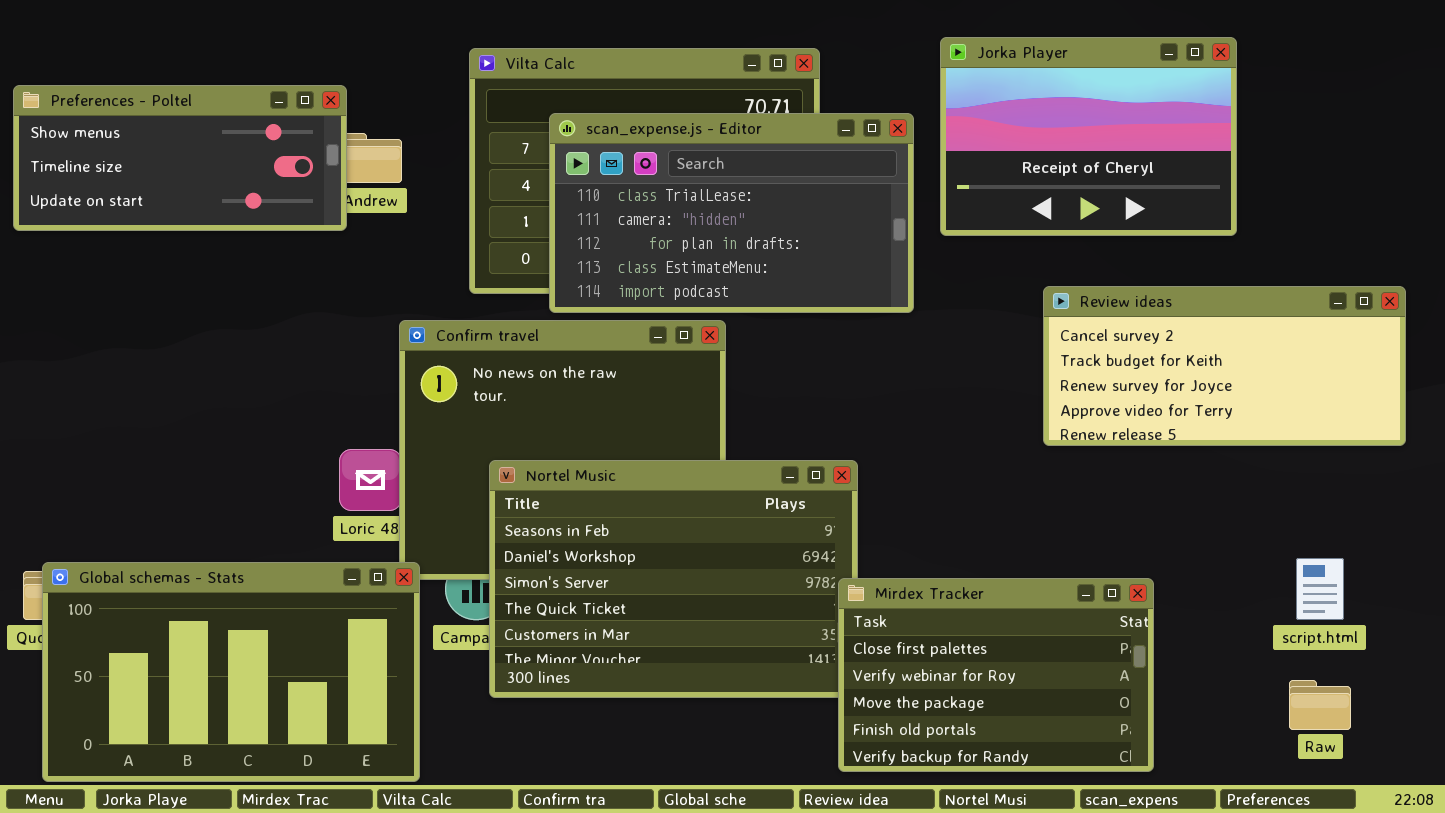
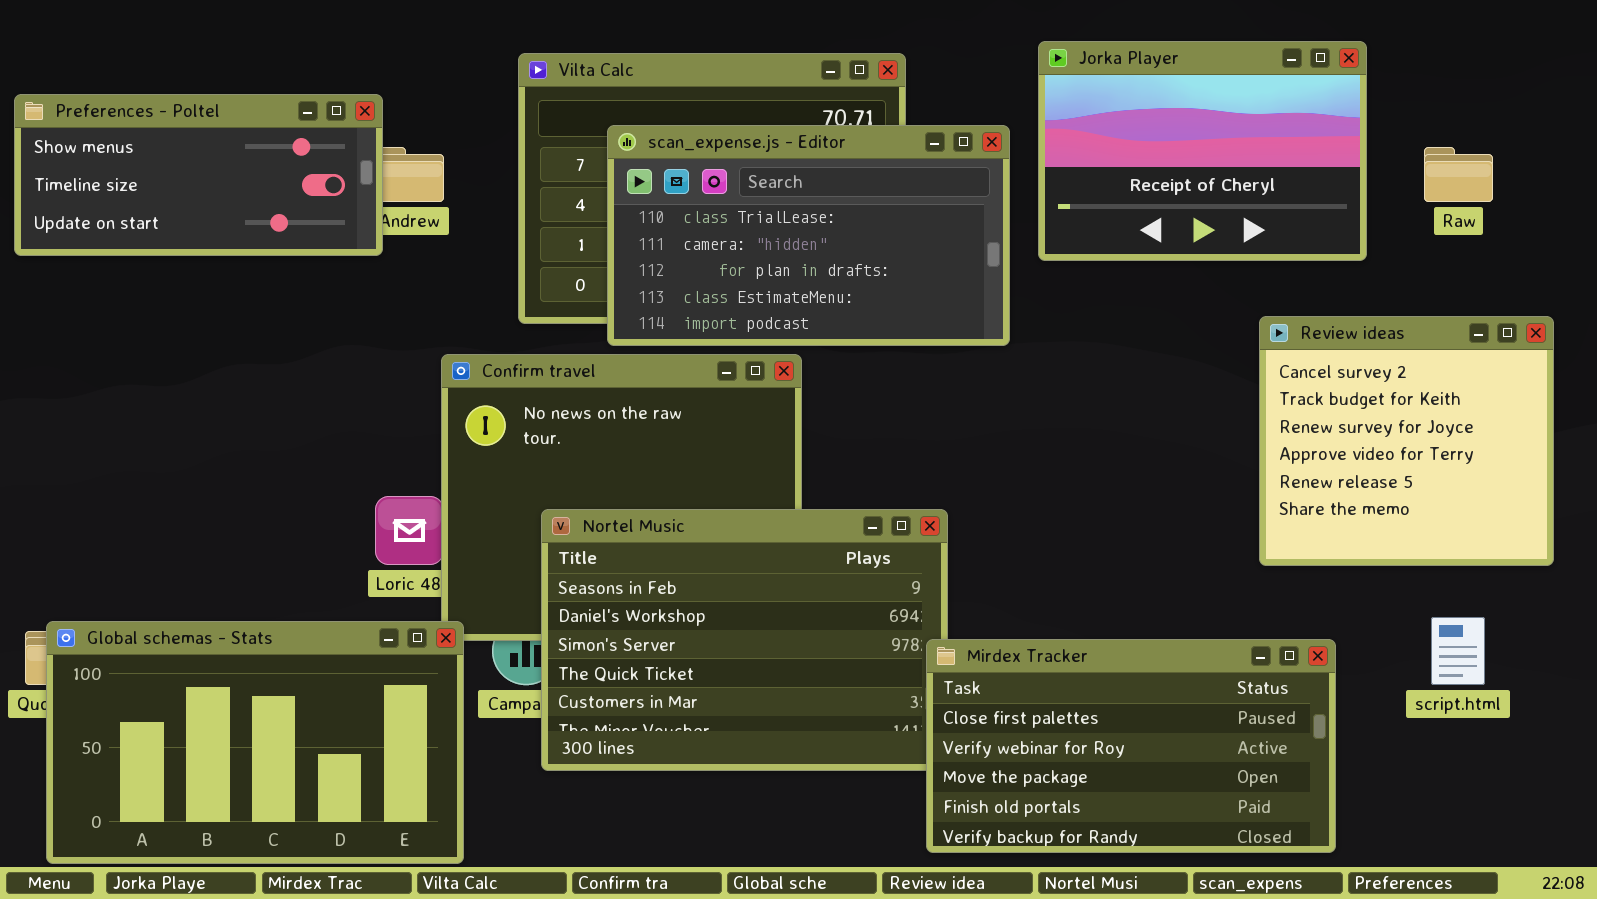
Review ideas: [1043,286,1406,446] -> [1259,316,1554,566], resized
Mirdex Tracker: [838,578,1154,772] -> [926,639,1336,853], resized
Raw: [1289,680,1351,730] -> [1424,147,1493,202], moved

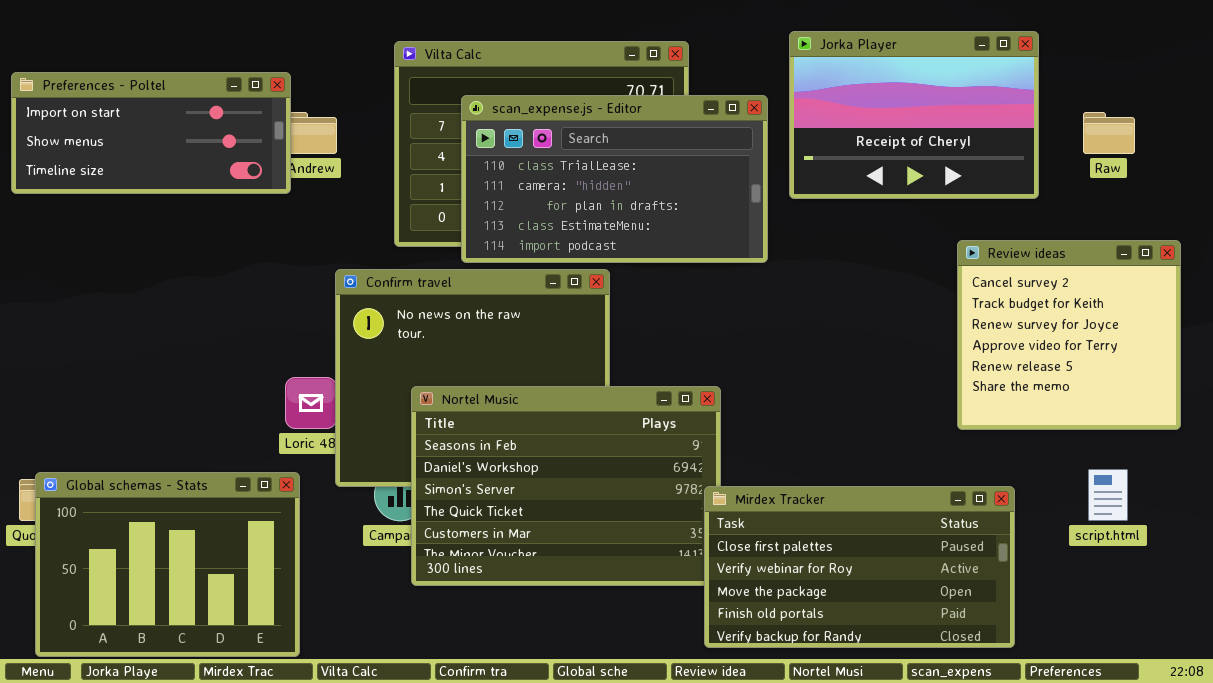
Preferences - Poltel: [14,94,383,256] -> [11,72,291,194], scrolled up 1 row
Global schemas - Stats: [46,621,464,864] -> [35,472,300,657], resized

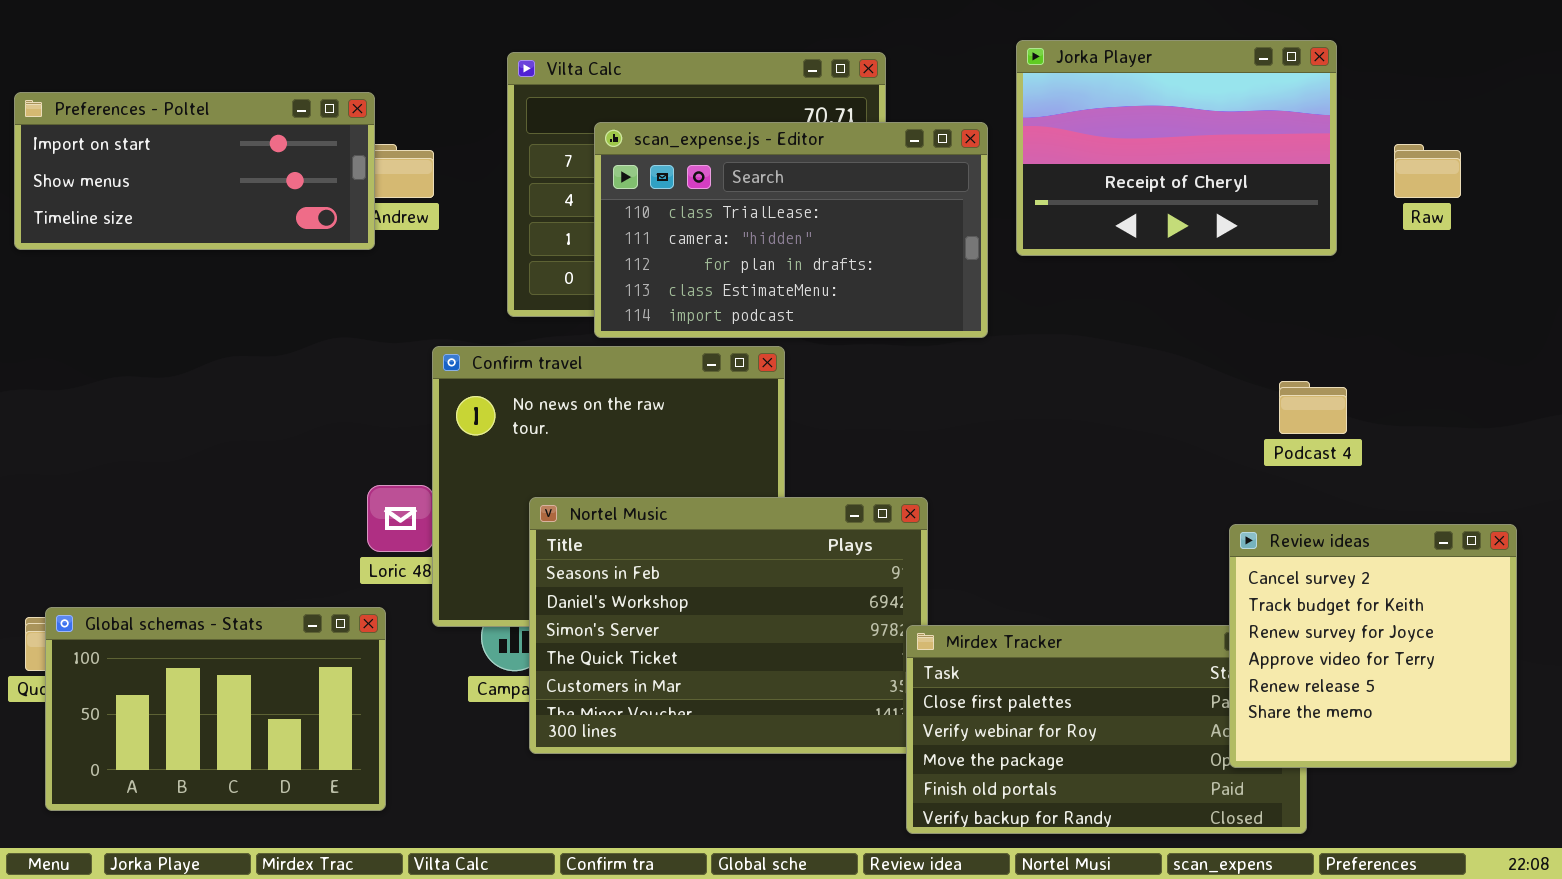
Review ideas: [957,240,1181,430] -> [1229,524,1517,768], moved
Global schemas - Stats: [35,472,300,657] -> [45,607,386,811], resized

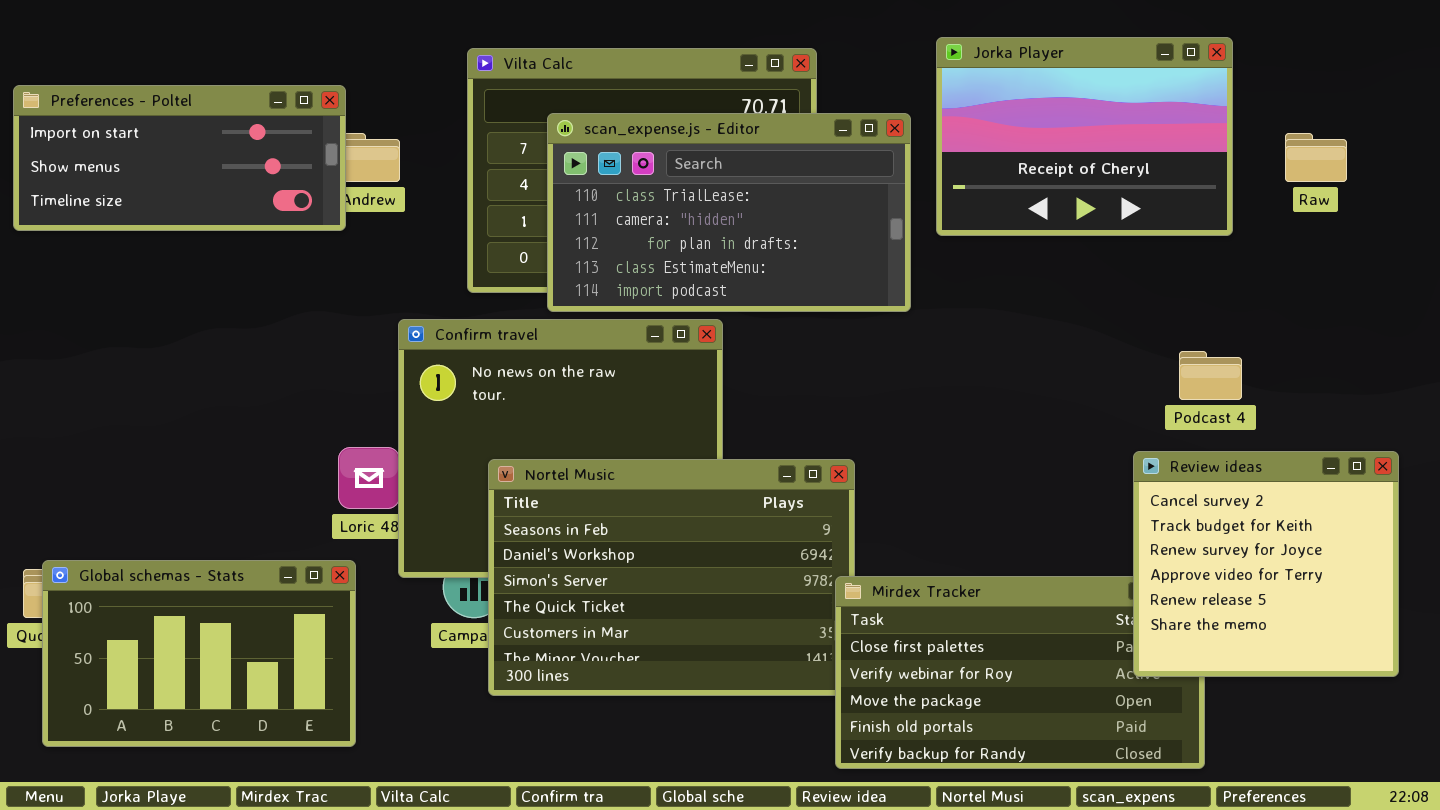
Review ideas: [1229,524,1517,768] -> [1133,451,1399,677], moved

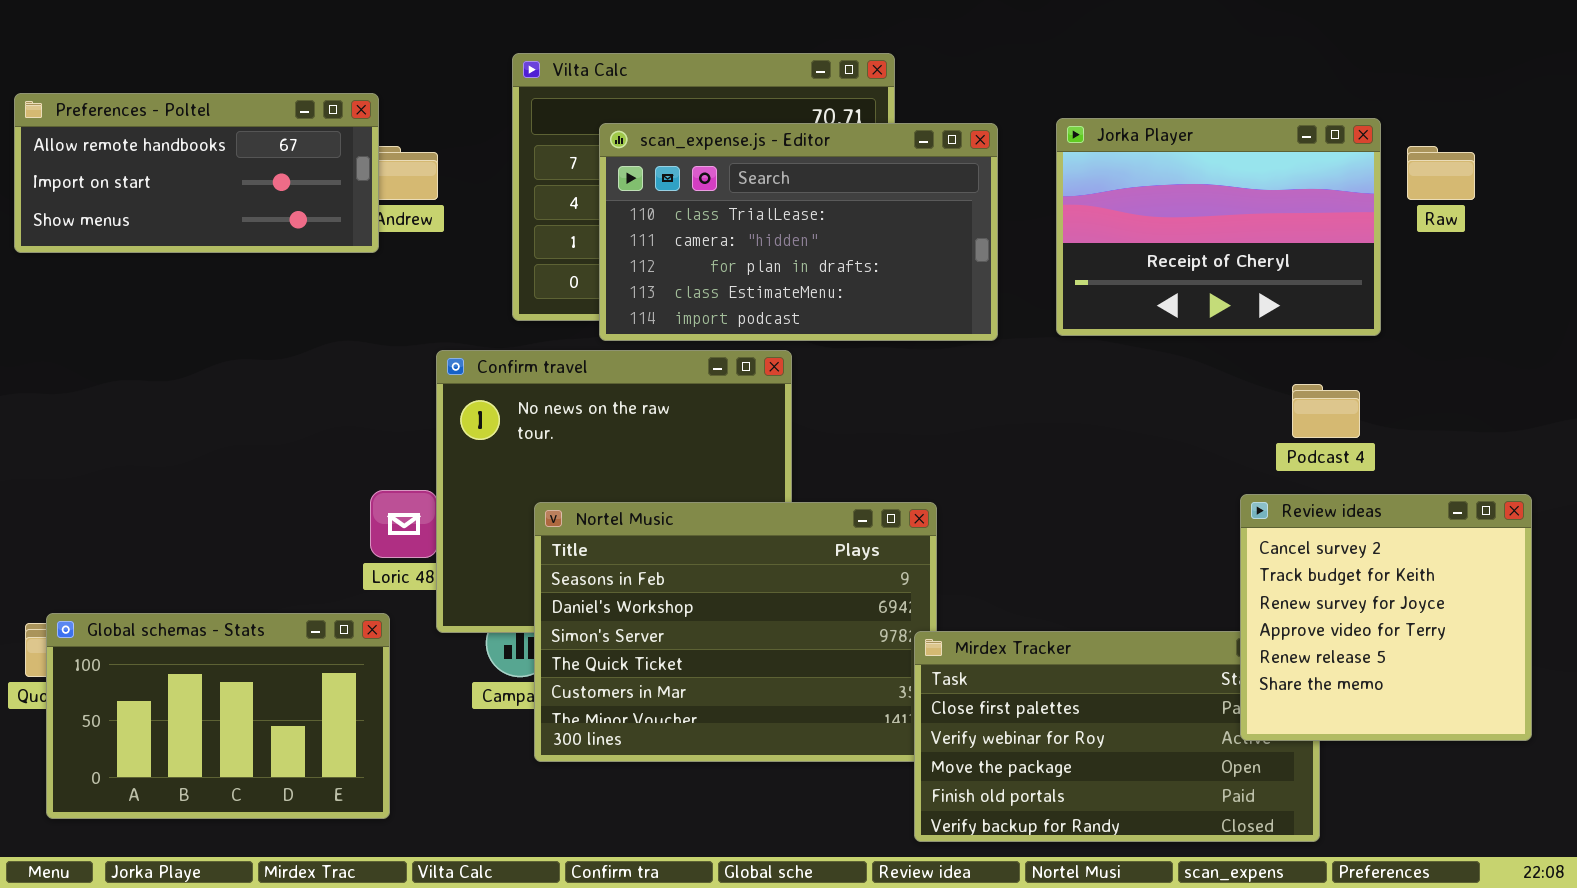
Jorka Player: [936,37,1233,236] -> [1056,118,1381,336], moved
Preferences - Poltel: [13,85,346,231] -> [14,93,379,253], scrolled up 1 row

